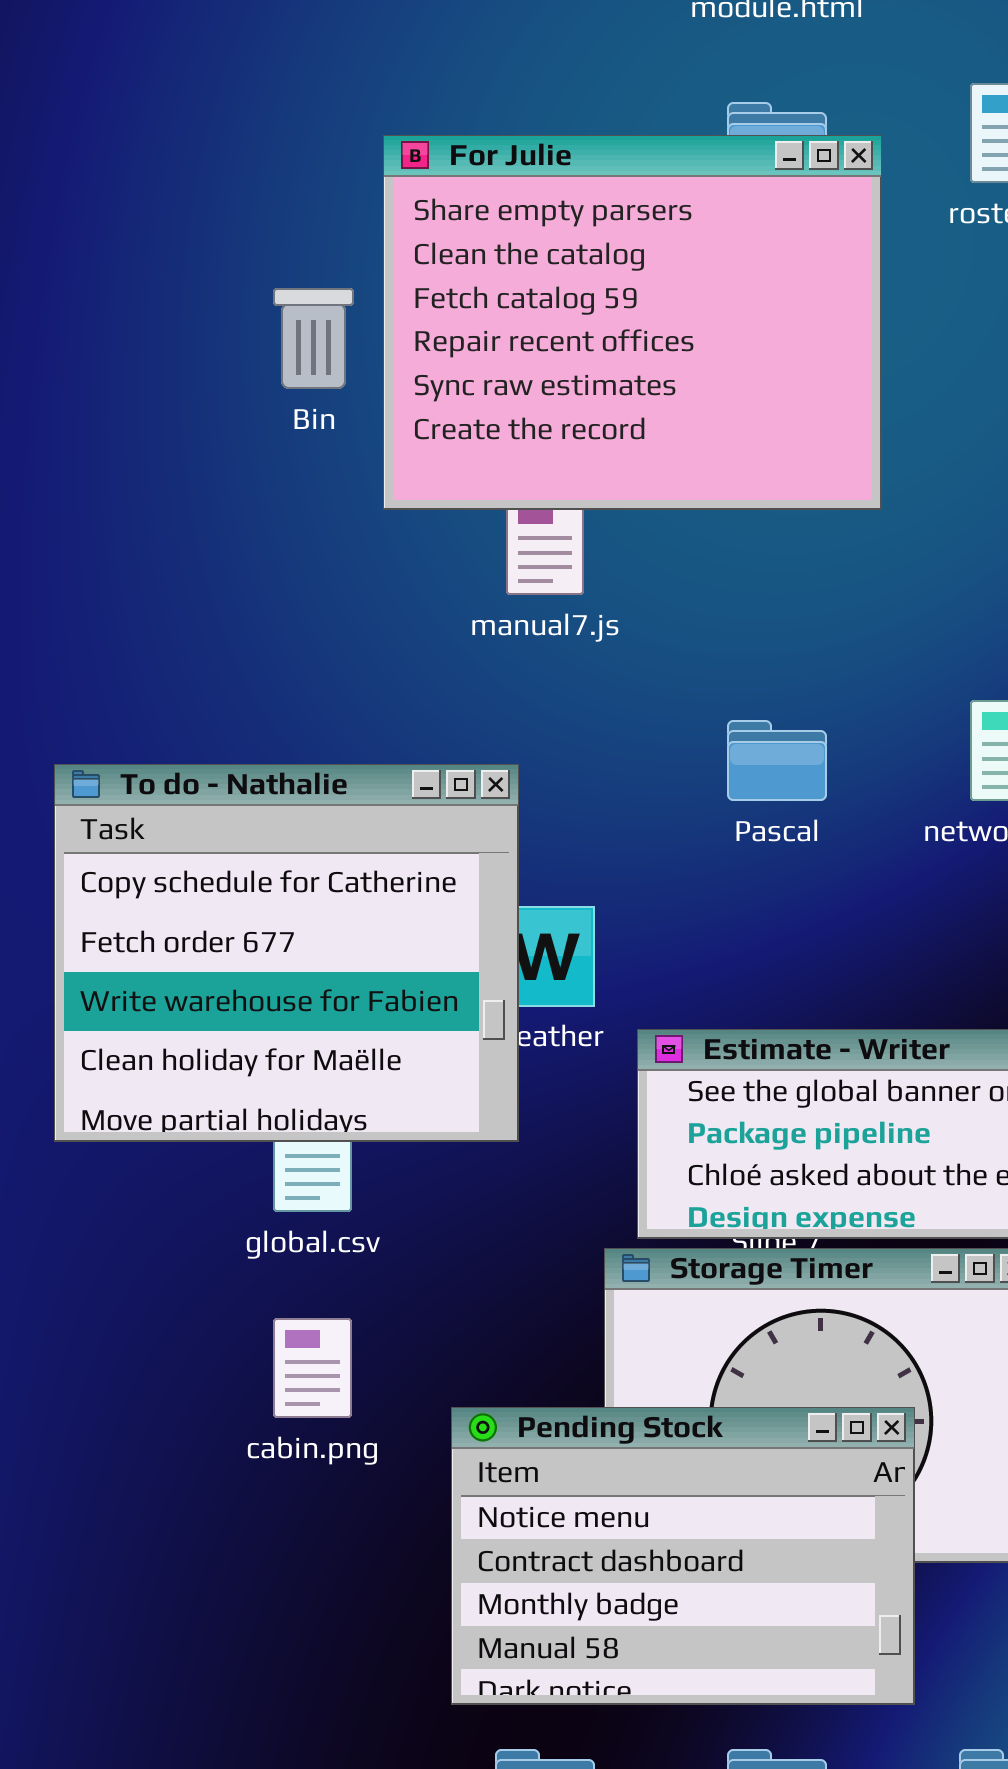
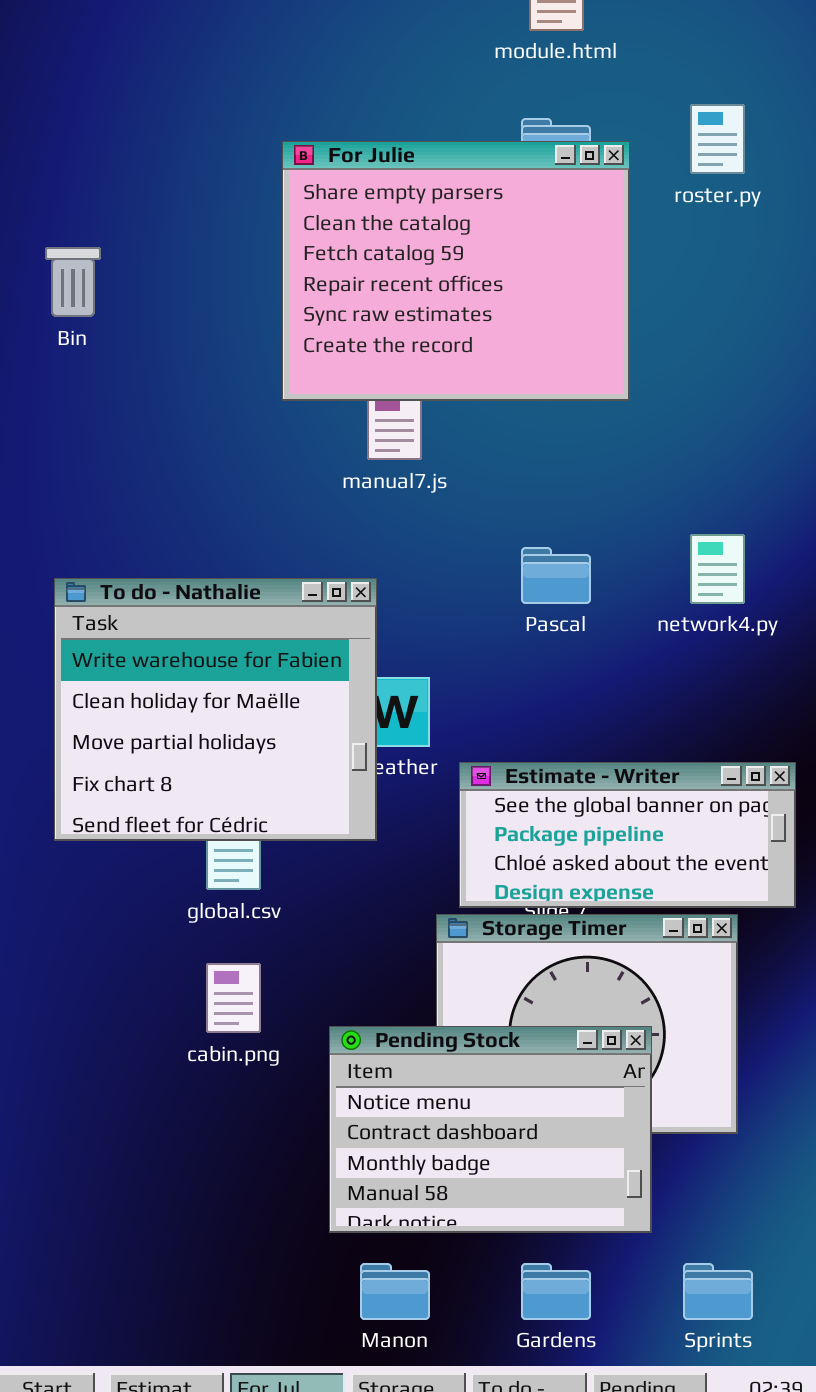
Bin: [273,288,354,389] -> [45,247,101,317], moved
To do - Nathalie: [54,764,519,1142] -> [54,578,377,841], scrolled down 2 rows

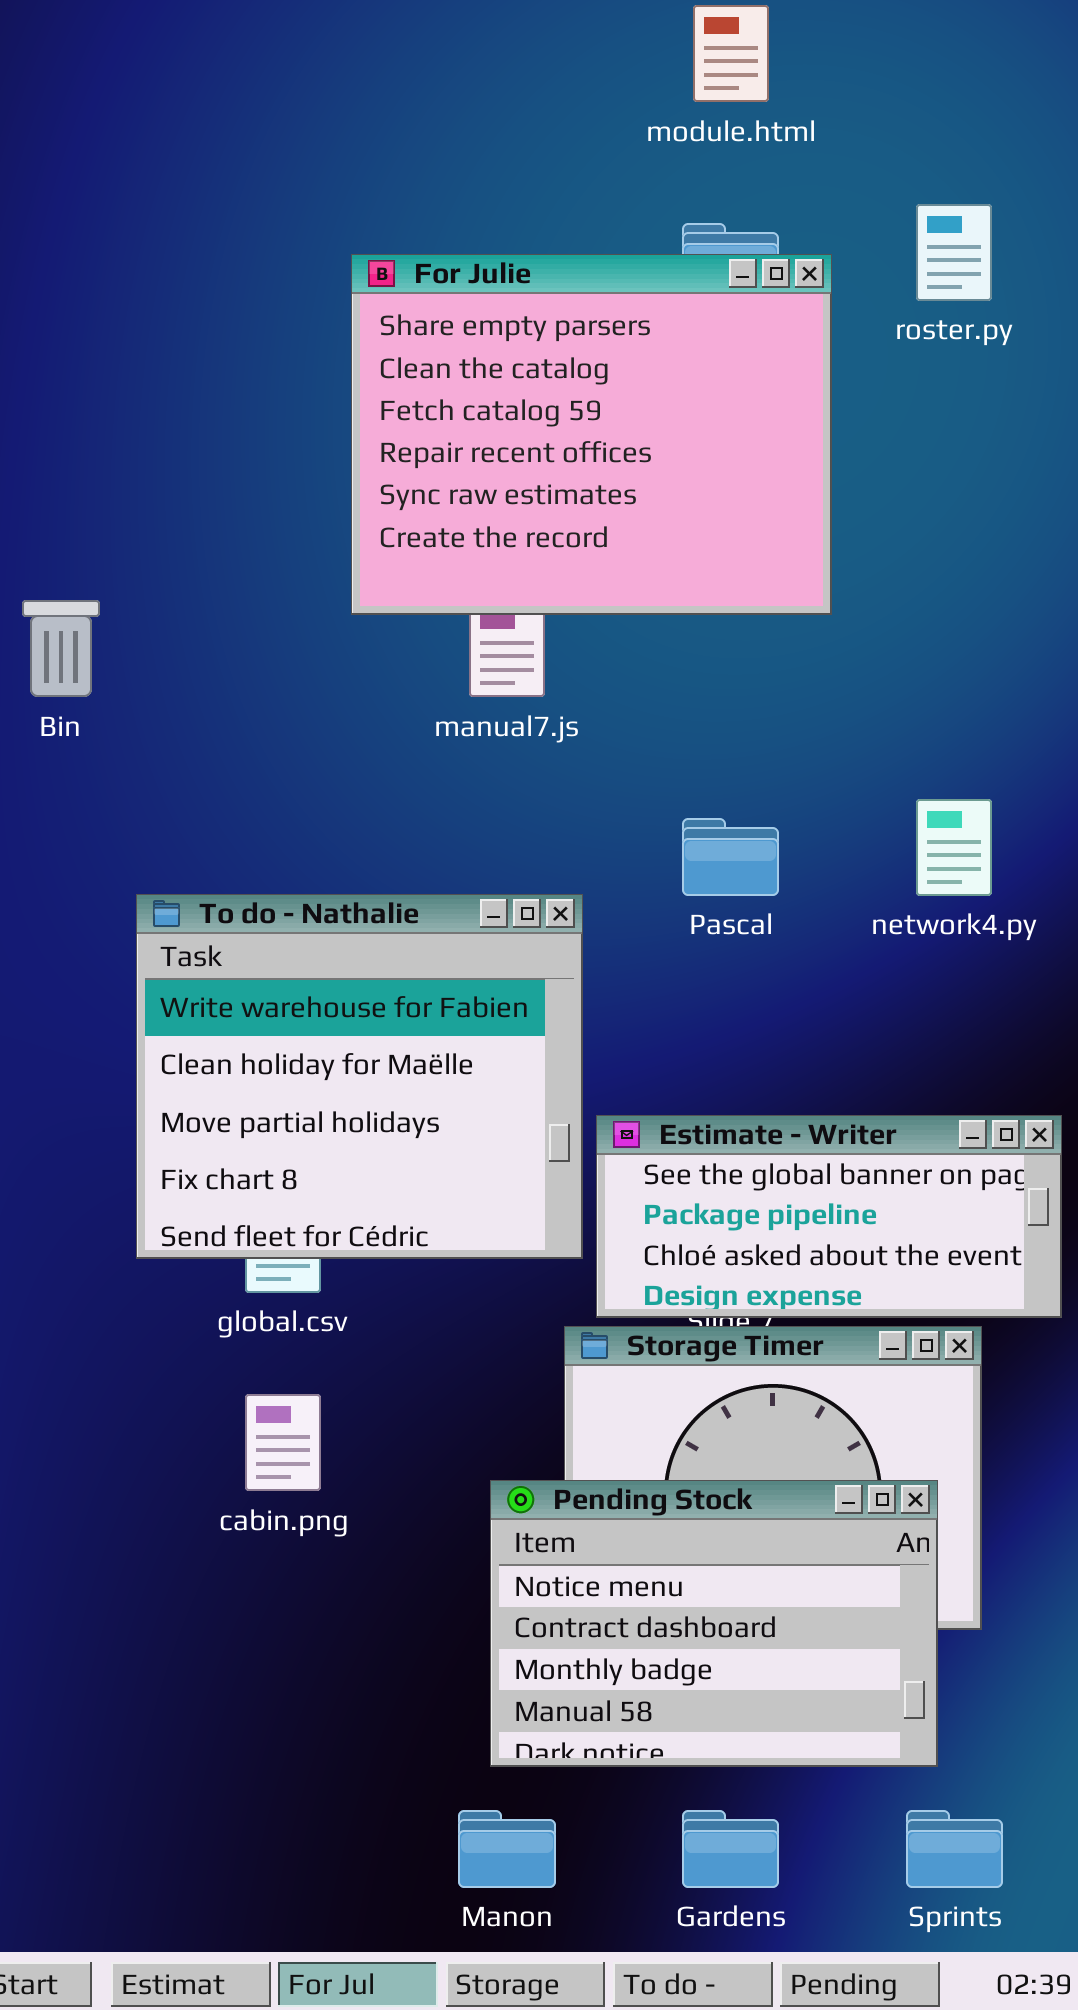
Bin: [45,247,101,317] -> [22,600,100,697], moved
To do - Nathalie: [54,578,377,841] -> [136,894,583,1259], moved
Pending Stock: [329,1026,652,1233] -> [490,1480,938,1767], moved

